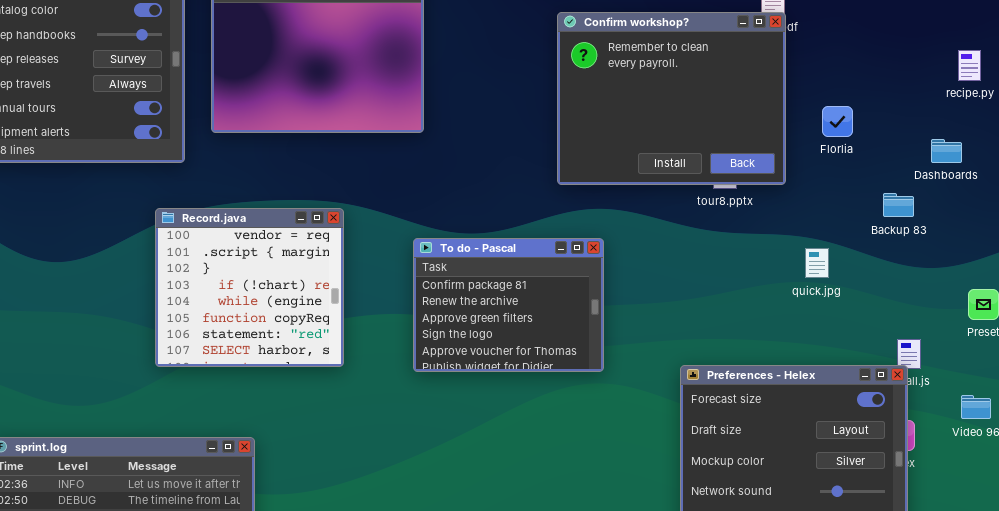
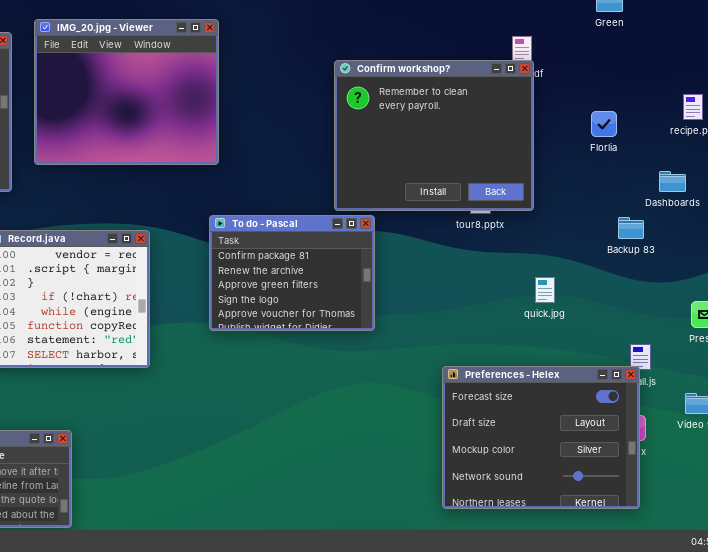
Florlia: [822,106,853,137] -> [591,111,617,137], moved
To do - Pascal: [413,238,604,372] -> [209,215,375,331], moved
quick.jpg: [805,248,829,278] -> [535,277,555,303], moved

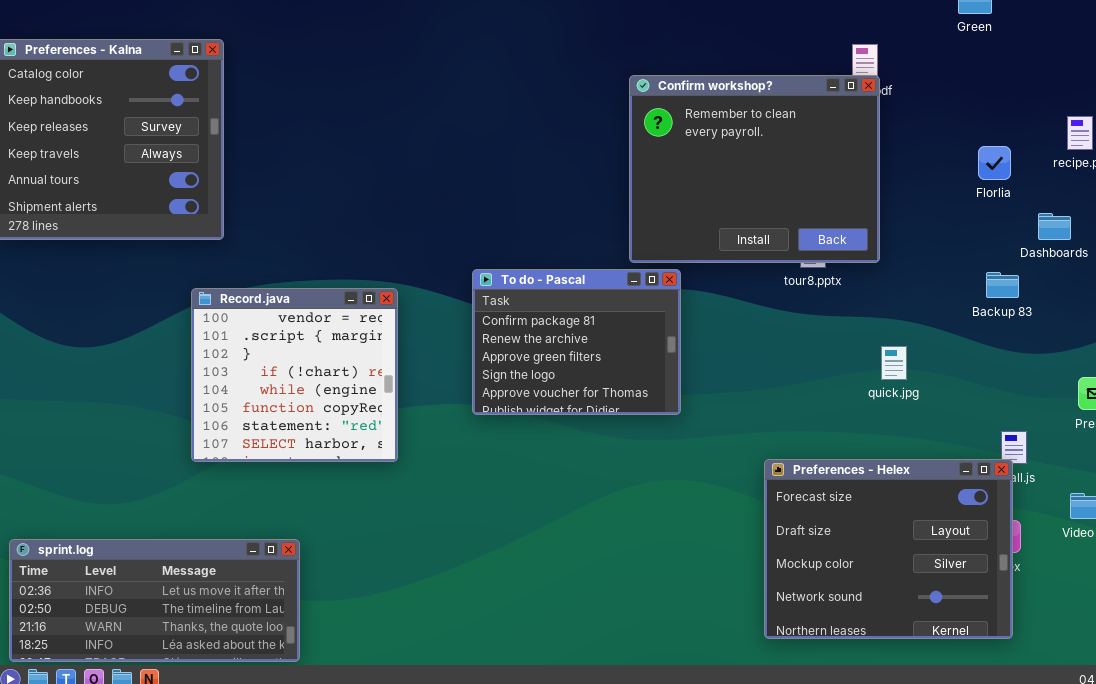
IMG_20.jpg - Viewer: [34,19,219,165] -> none, closed
Florlia: [591,111,617,137] -> [978,146,1011,180], moved

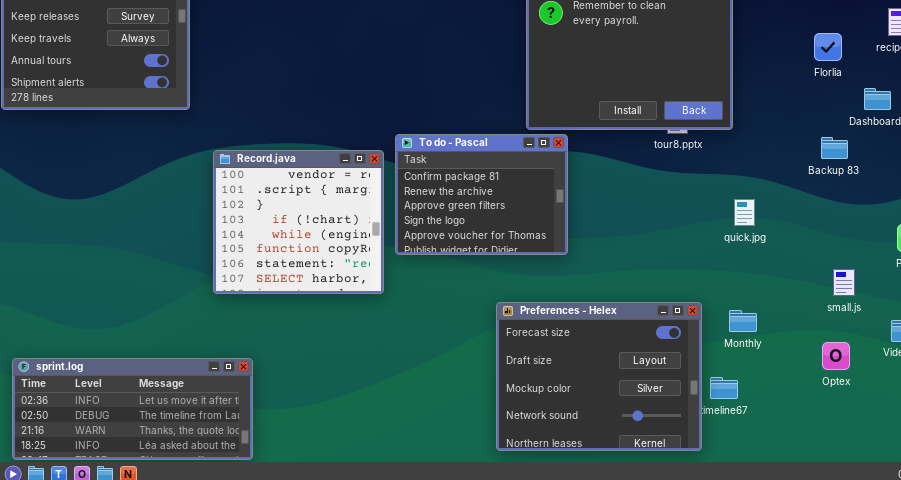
Record.java: [191,288,398,462] -> [213,150,384,294], moved
Preferences - Helex: [764,459,1013,639] -> [496,302,702,451], moved

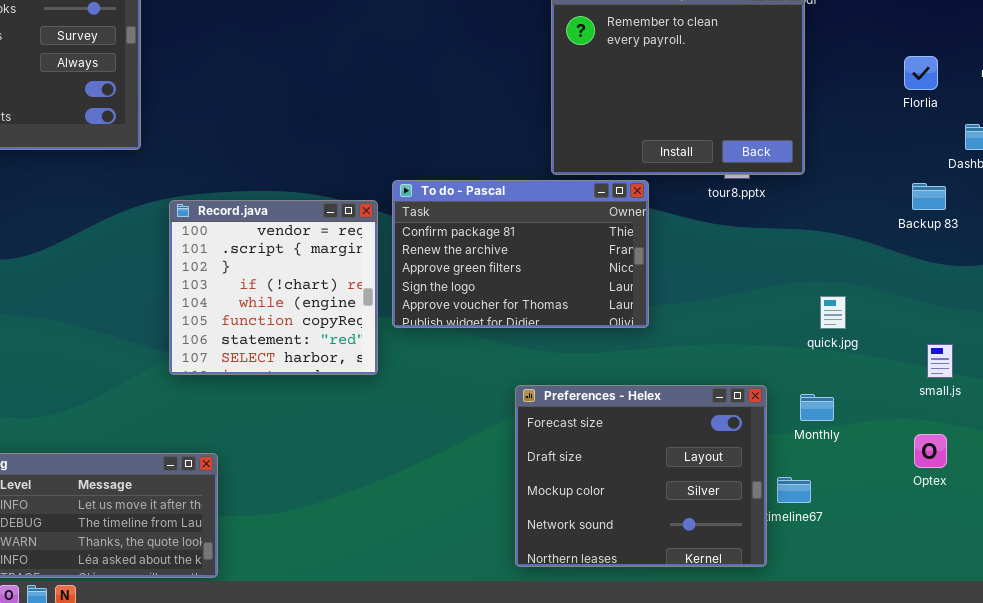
To do - Pascal: [395,134,568,255] -> [392,180,649,328], resized
quick.jpg: [734,199,755,226] -> [820,296,846,329], moved

